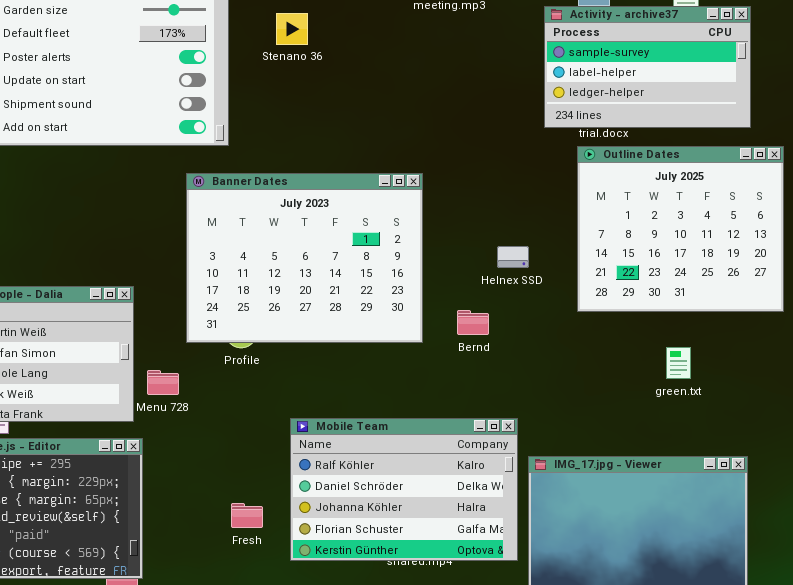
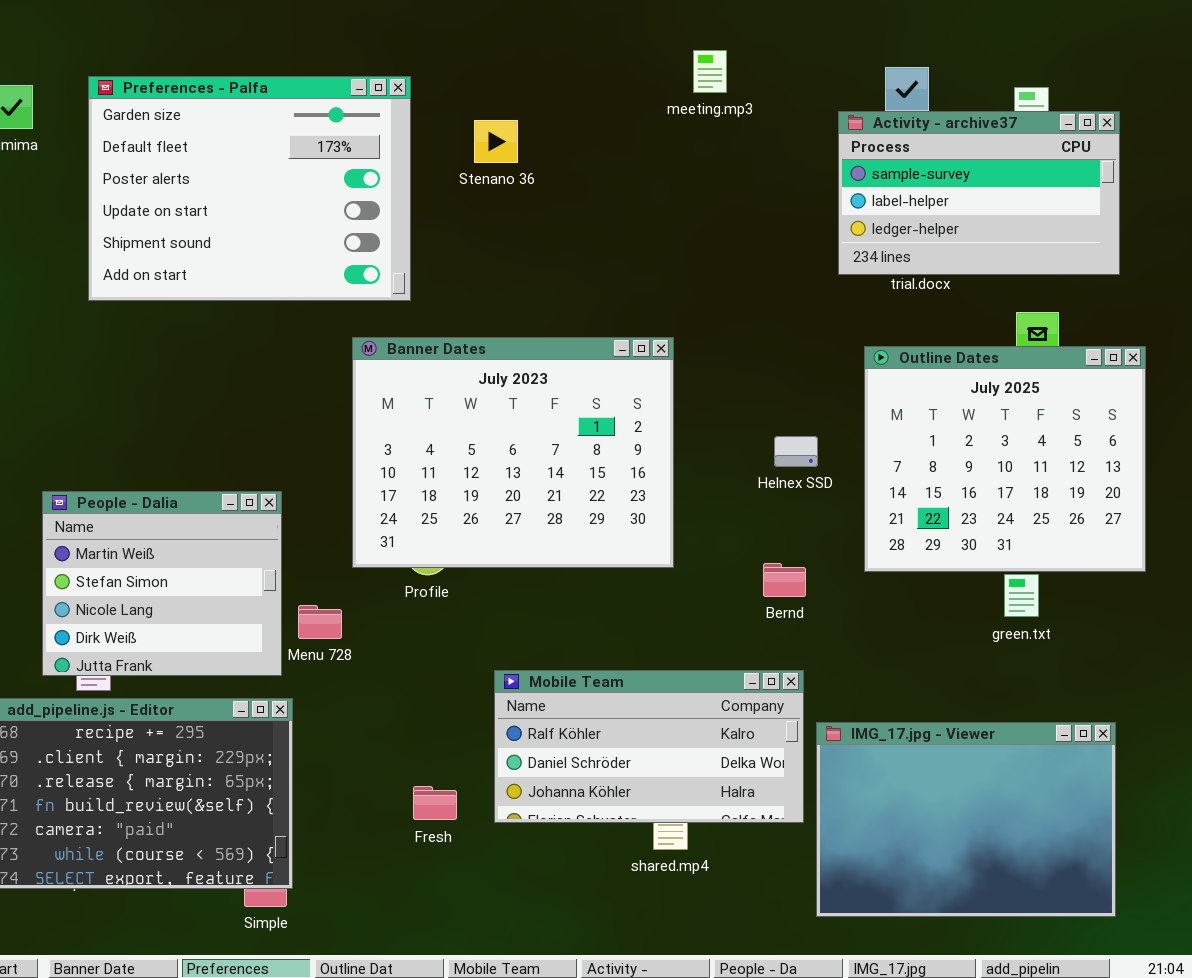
Outline Dates: [577,146,784,312] -> [864,346,1146,572], moved
Bernd: [457,310,489,335] -> [763,563,806,597], moved
Mobile Team: [290,418,518,561] -> [494,670,804,823], resized

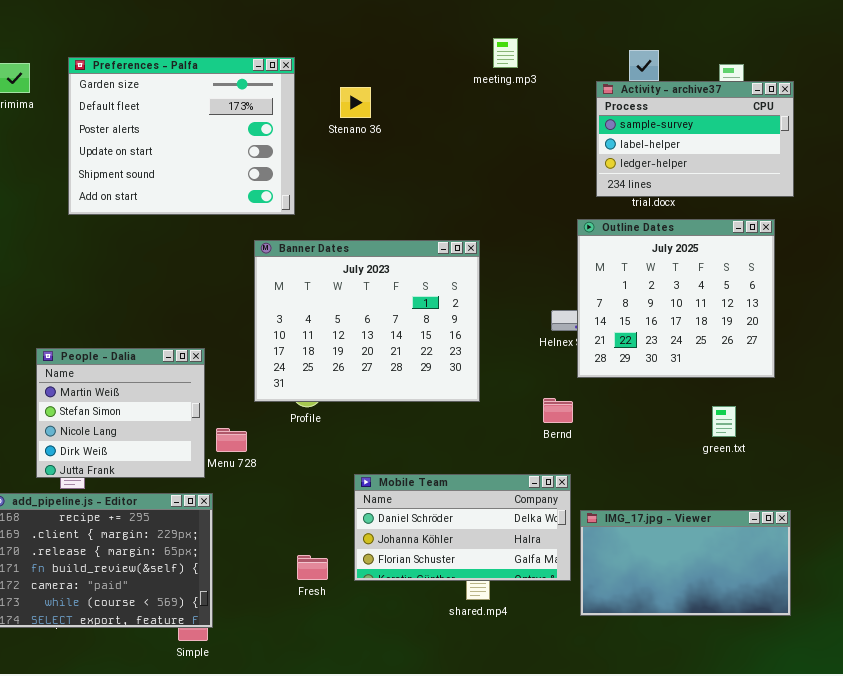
Outline Dates: [864,346,1146,572] -> [577,219,775,378], moved
Mobile Team: [494,670,804,823] -> [354,474,571,581], scrolled down 1 row
IMG_17.jpg - Viewer: [816,722,1116,917] -> [580,510,791,616], resized

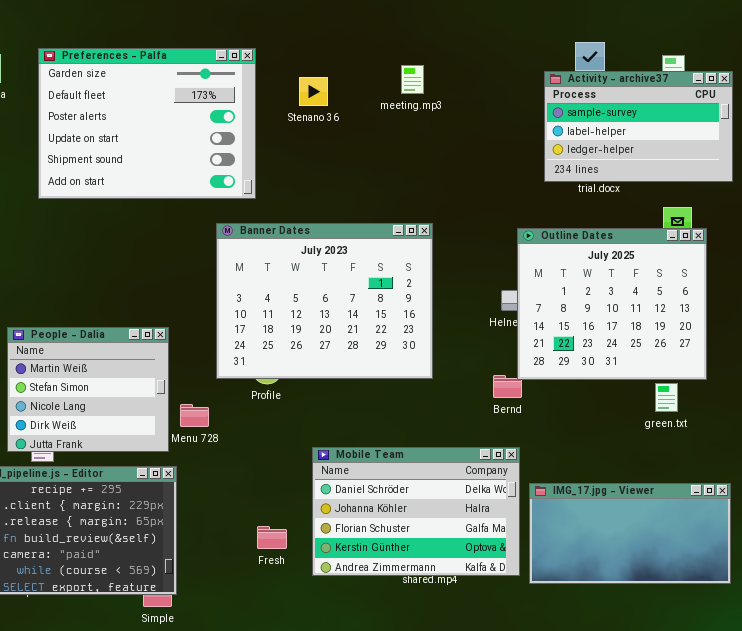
meeting.mp3: [493,38,518,68] -> [401,65,424,94], moved
Outline Dates: [577,219,775,378] -> [517,228,707,380], moved
Mobile Team: [354,474,571,581] -> [312,447,520,576], resized

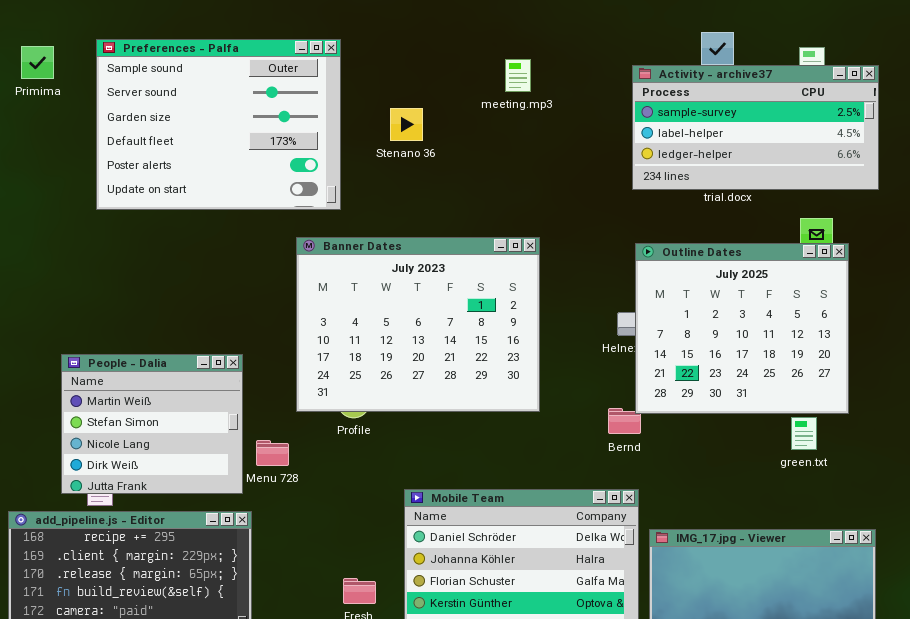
Preferences - Palfa: [38,48,256,199] -> [96,39,341,210], scrolled up 2 rows
Activity - archive37: [544,71,733,182] -> [632,65,879,190], resized
Stenano 36: [299,77,328,106] -> [390,108,423,141], moved

